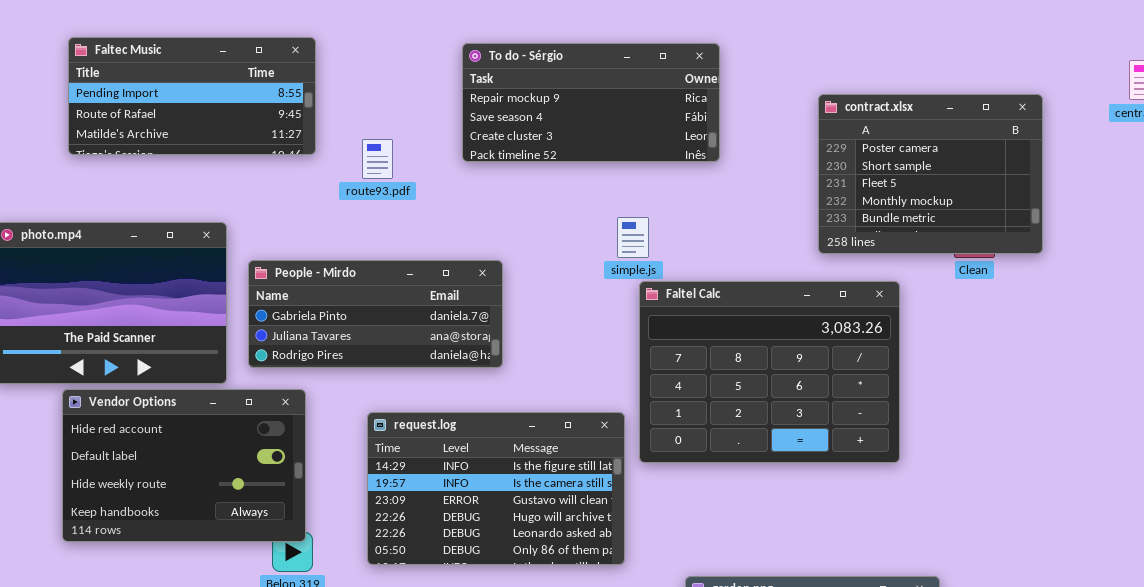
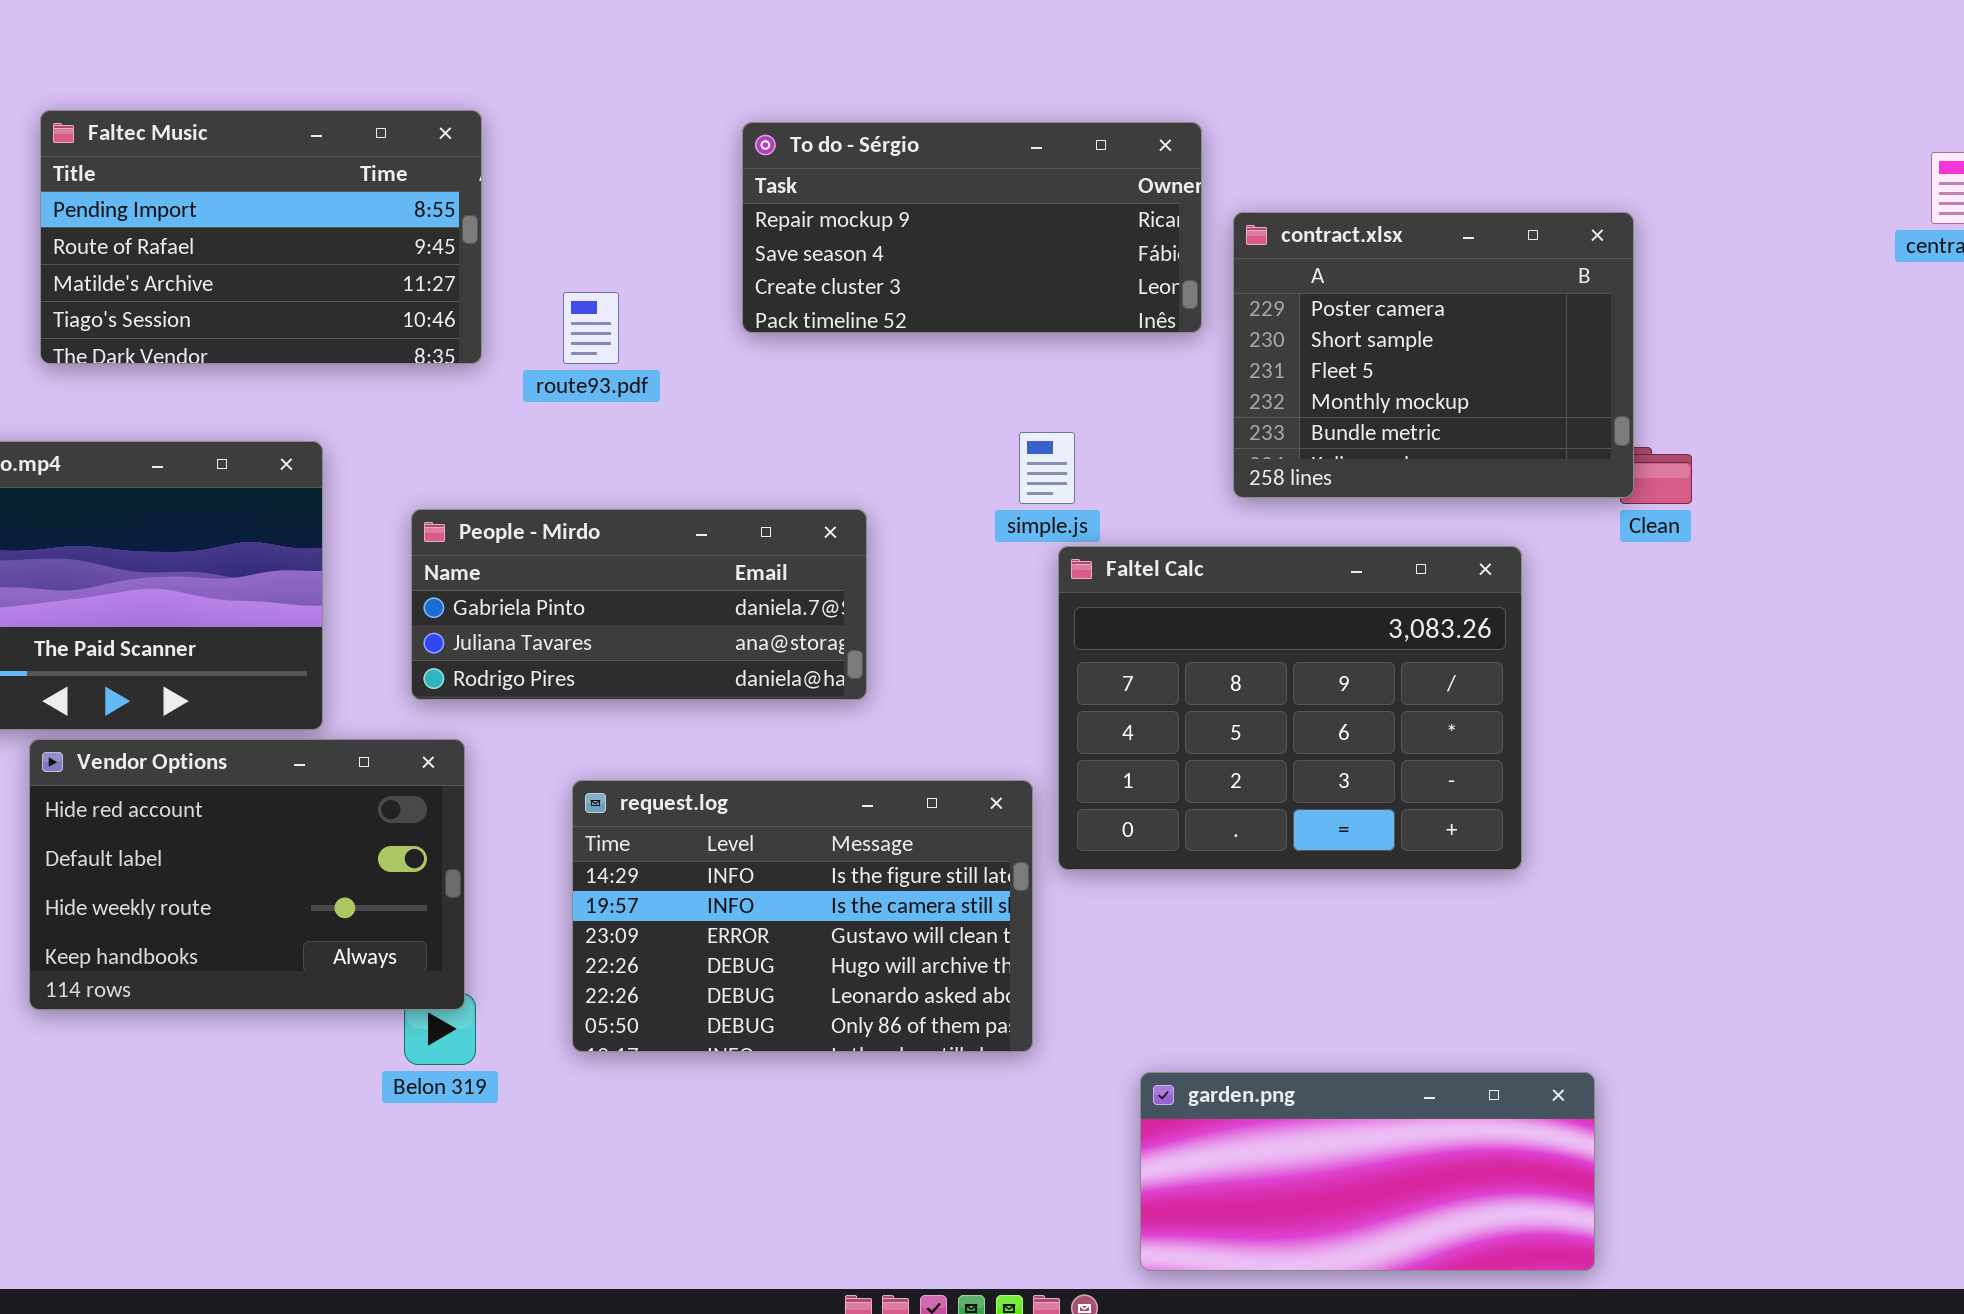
Faltec Music: [68,37,316,155] -> [40,110,482,364], resized
contract.xlsx: [818,94,1043,254] -> [1233,212,1634,498], moved
People - Mirdo: [248,260,503,368] -> [411,509,867,700], moved

